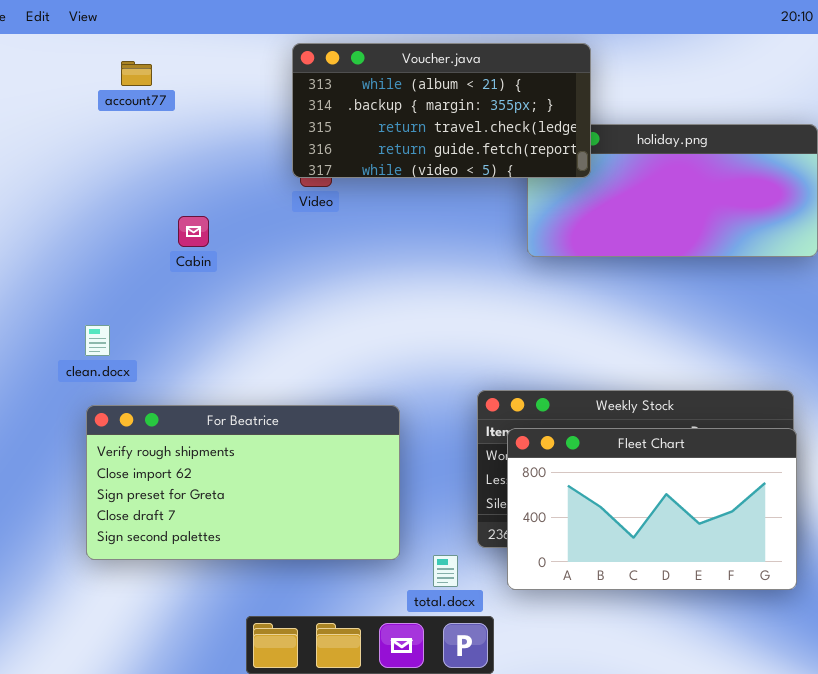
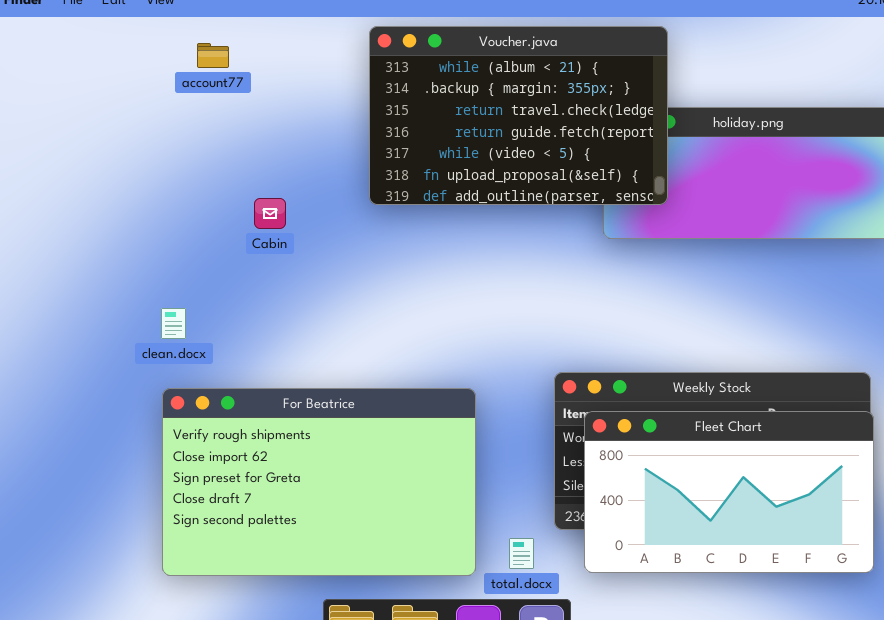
Voucher.java: [292,43,591,178] -> [369,26,668,205], resized
For Beatrice: [86,405,400,560] -> [162,388,476,576], resized

